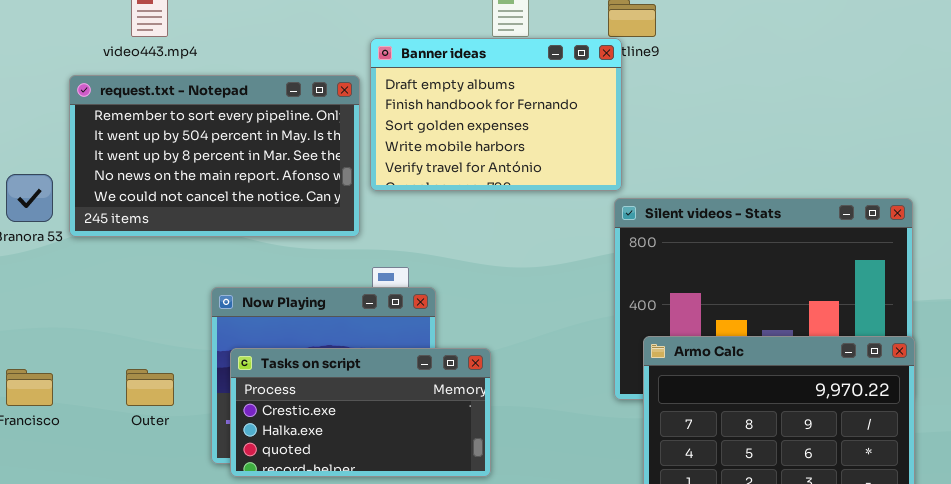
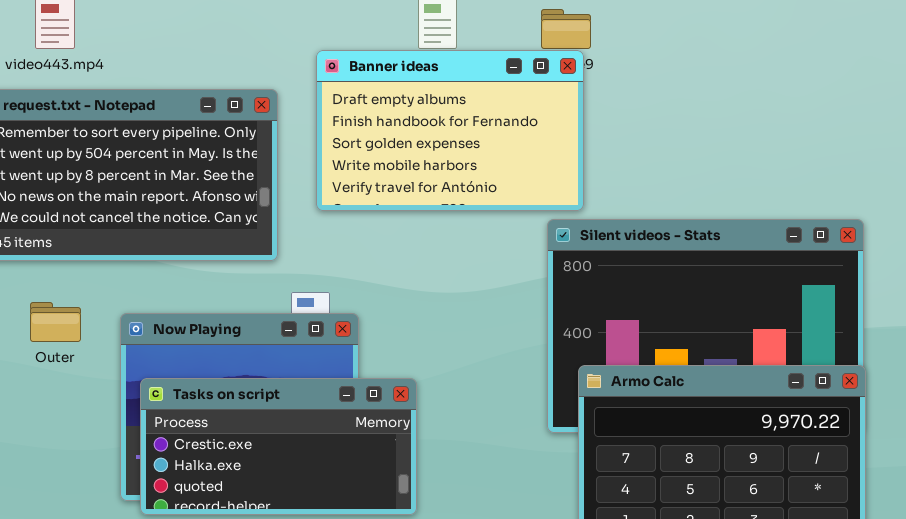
Banner ideas: [370,38,622,191] -> [316,50,584,211], moved
Outer: [126,369,174,406] -> [30,302,81,342], moved

